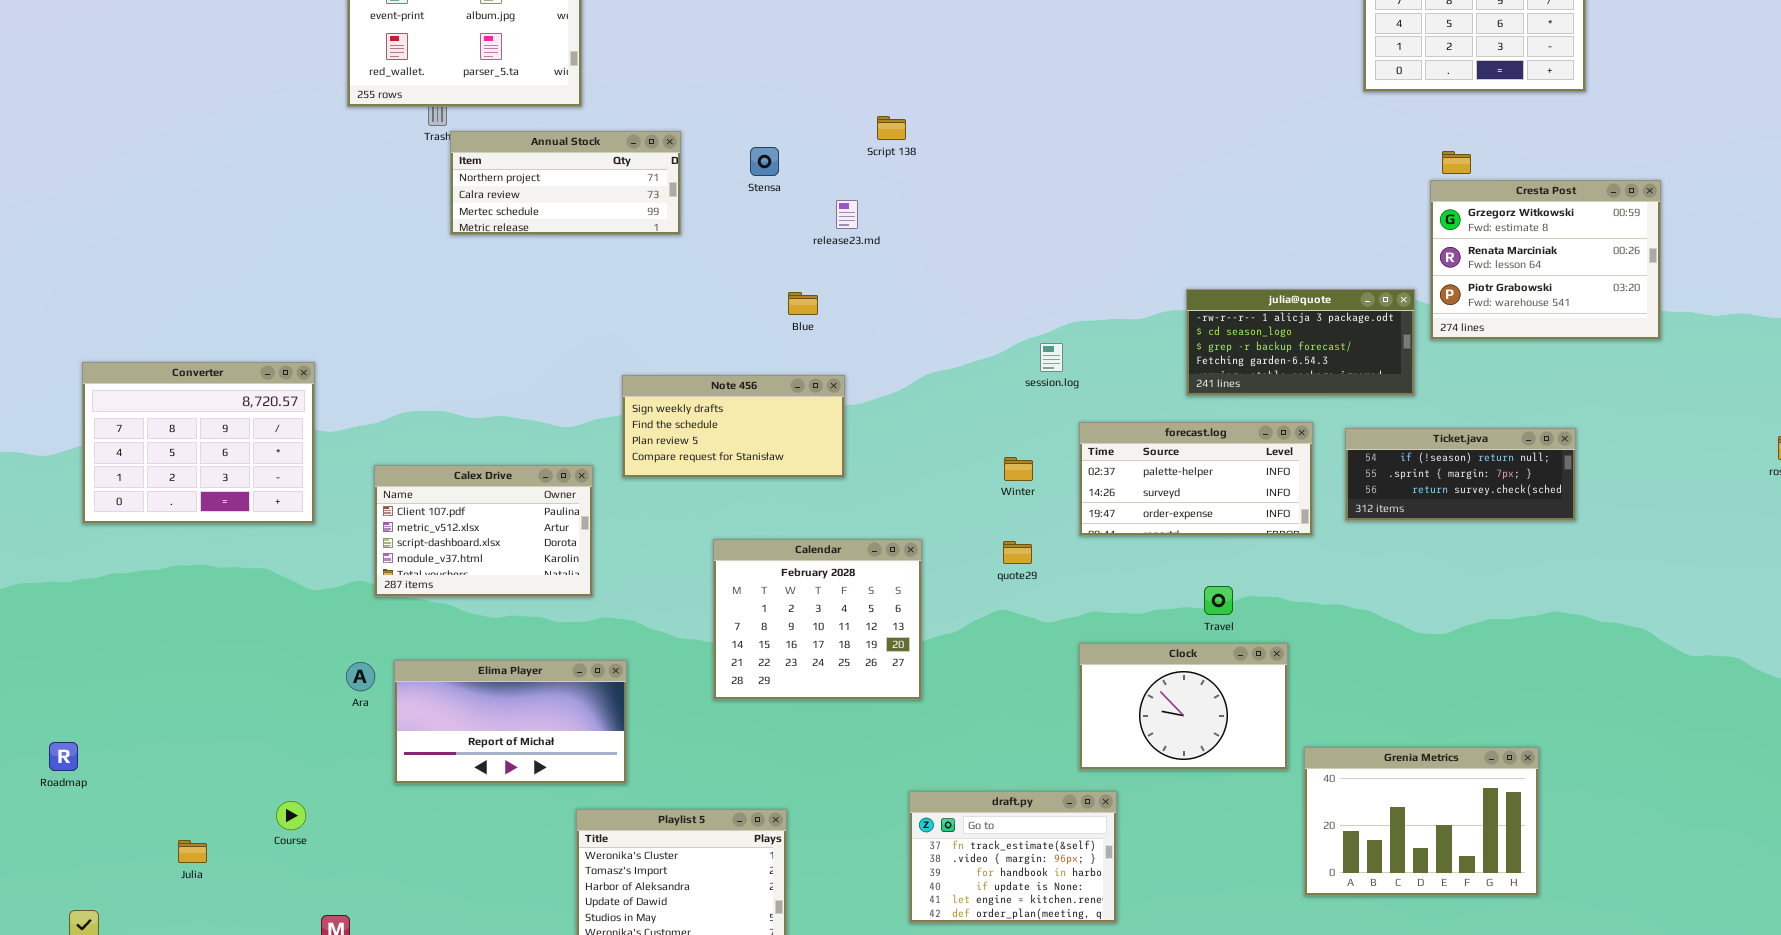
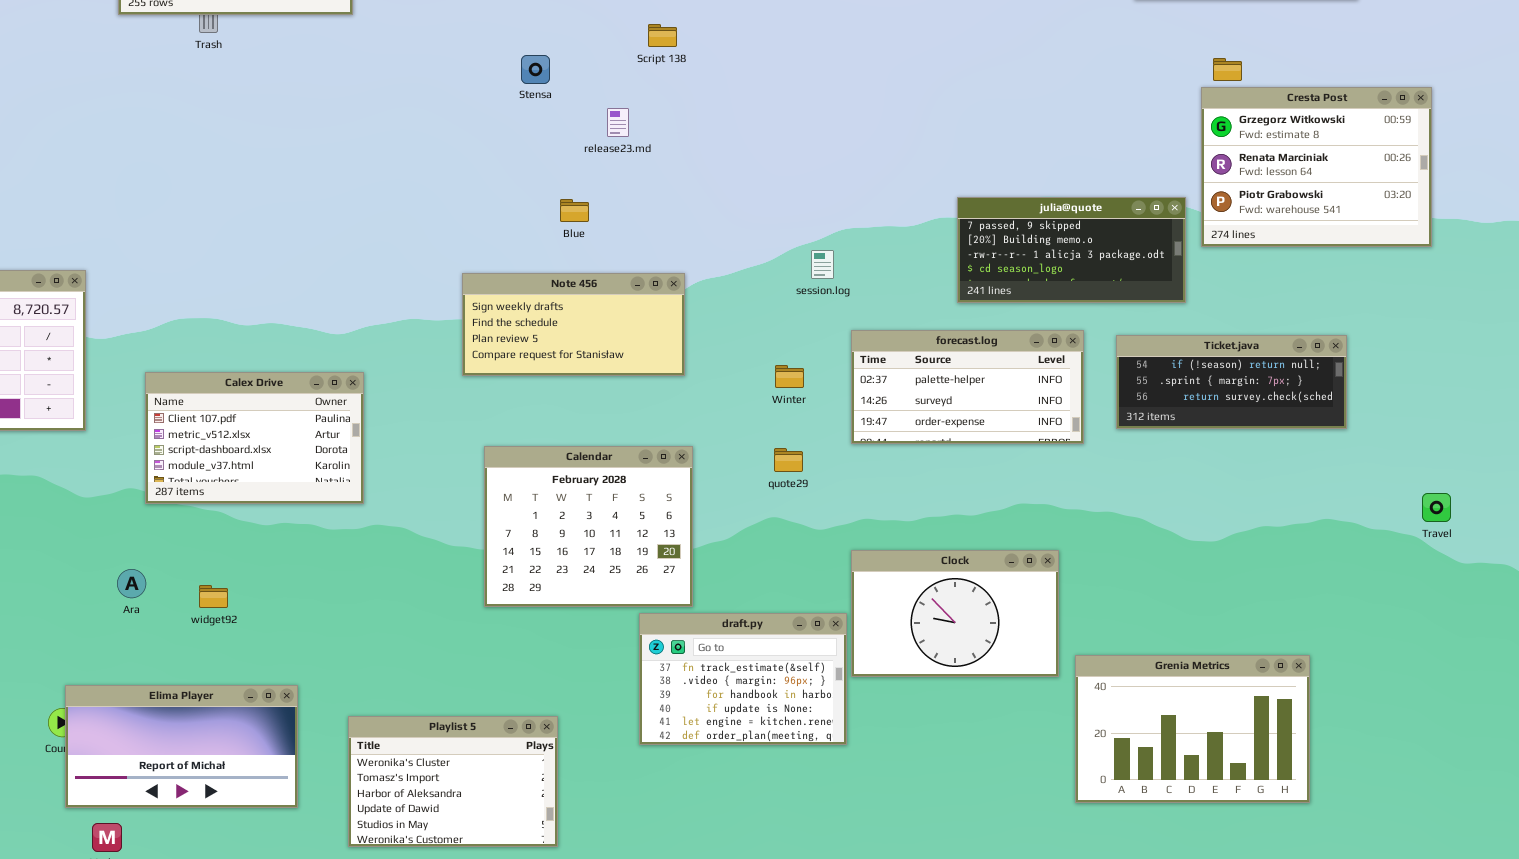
Annual Stock: [450,131,681,235] -> none, closed
julia@quote: [1186,289,1415,396] -> [957,197,1186,303], scrolled up 2 rows
Note 456: [622,375,845,478] -> [462,273,685,376], moved
Travel: [1204,586,1233,615] -> [1422,493,1451,522], moved
Elima Player: [394,660,627,784] -> [65,685,298,808], moved
draft.py: [909,791,1117,923] -> [639,613,847,745], moved

